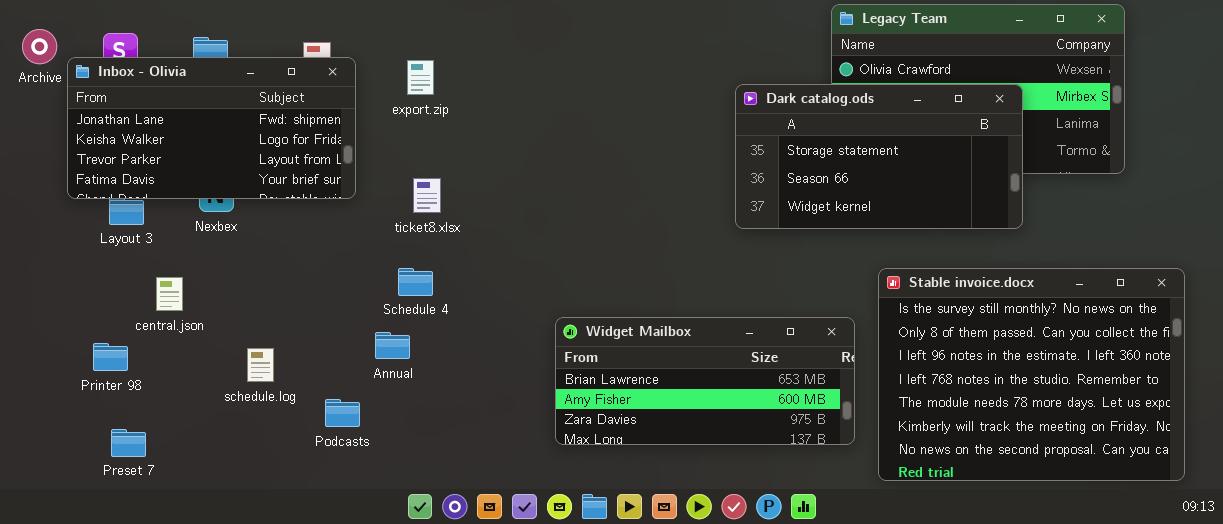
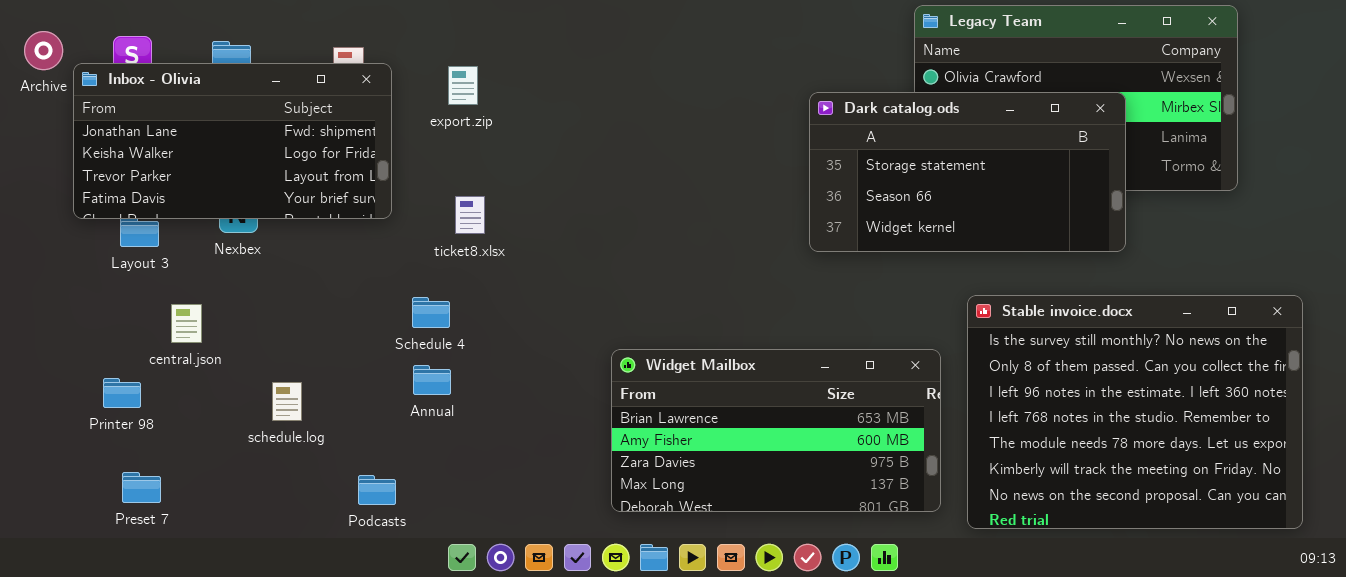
Schedule 4: [398,268,433,296] -> [412,297,450,328], moved
Widget Mailbox: [555,317,855,445] -> [611,349,941,512], resized
Podcasts: [325,399,360,427] -> [358,475,396,505], moved

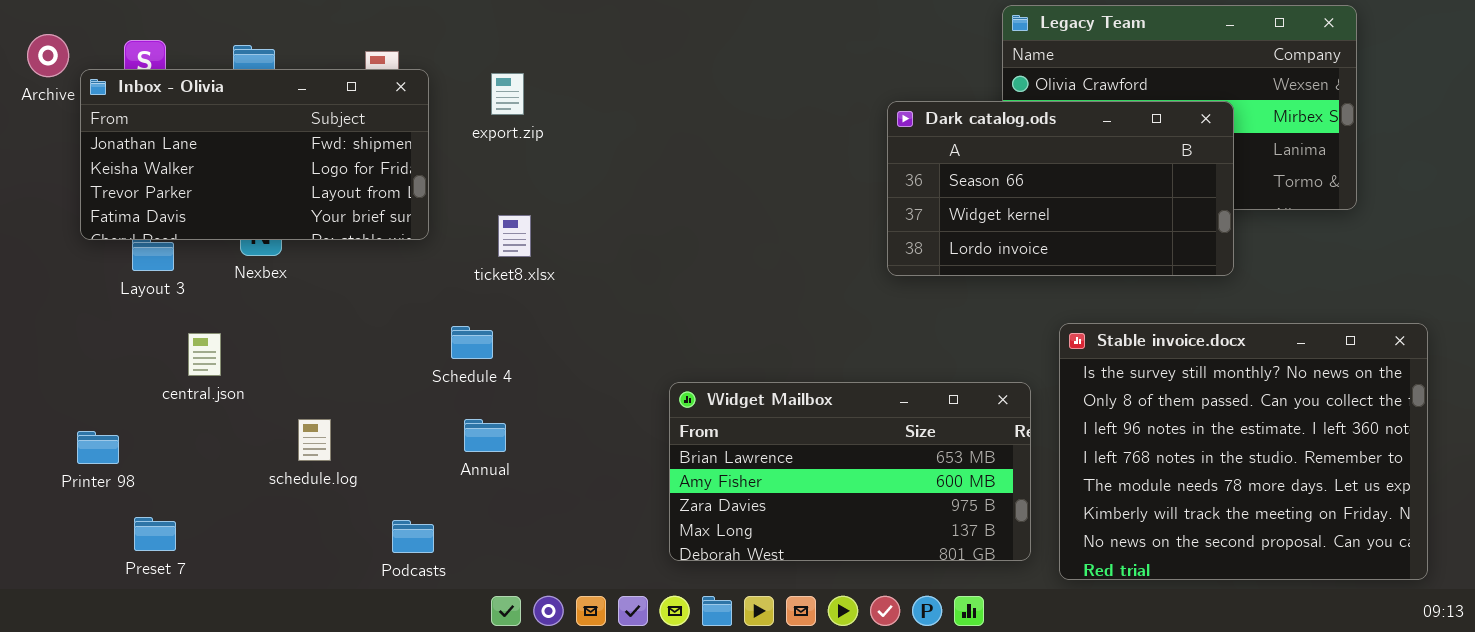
Dark catalog.ods: [809,92,1126,252] -> [887,101,1234,276], scrolled down 1 row
Annual: [413,365,451,395] -> [464,419,506,452], moved
Printer 98: [103,378,141,408] -> [77,431,119,464], moved

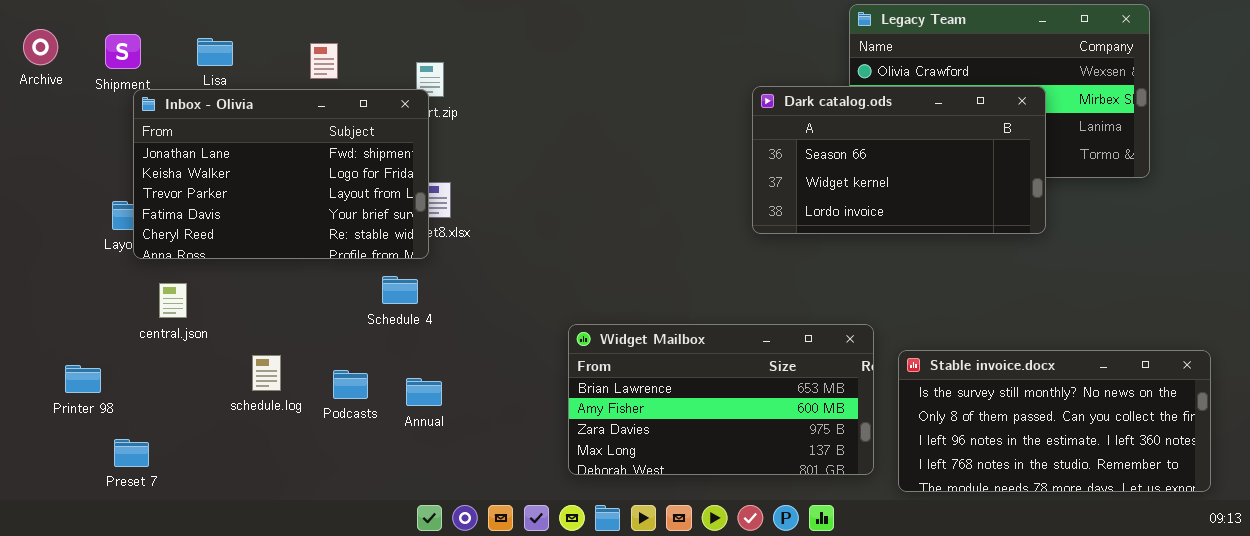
Inbox - Olivia: [80,69,429,240] -> [133,89,429,259], moved, resized
Stable invoice.docx: [1059,323,1428,580] -> [898,350,1211,492], resized
Annual: [464,419,506,452] -> [406,378,442,406], moved
Podcasts: [392,520,434,553] -> [333,370,368,399], moved

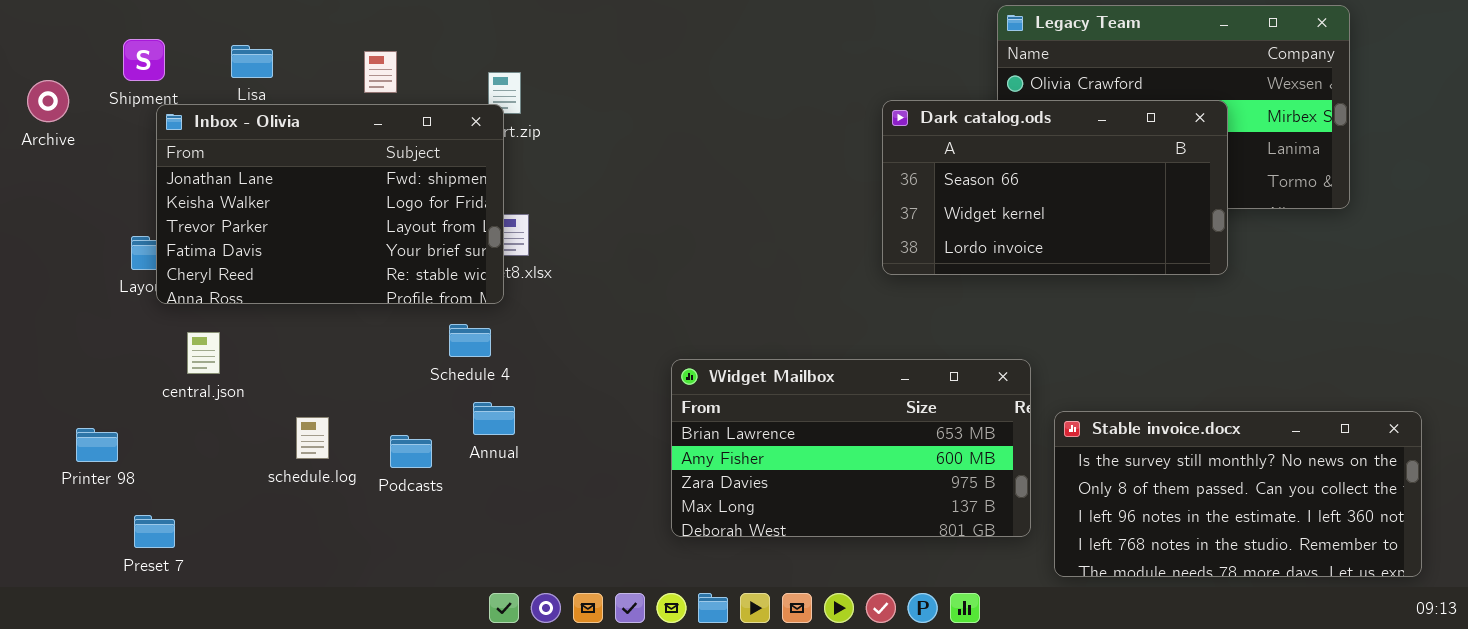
Archive: [23,29,58,65] -> [27,80,69,122], moved
Widget Mailbox: [568,324,874,475] -> [671,359,1031,537], moved
Annual: [406,378,442,406] -> [473,402,515,435], moved

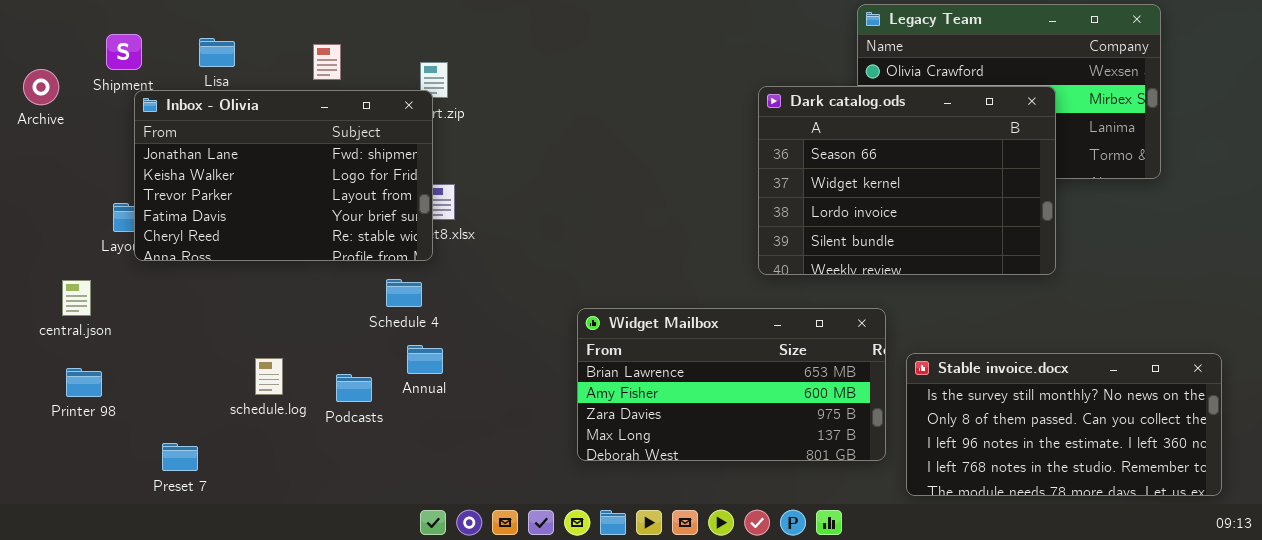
Dark catalog.ods: [882,100,1228,275] -> [758,86,1056,275], resized
central.json: [187,332,220,374] -> [62,280,91,316], moved
Preset 7: [134,515,175,548] -> [162,443,198,471], moved

